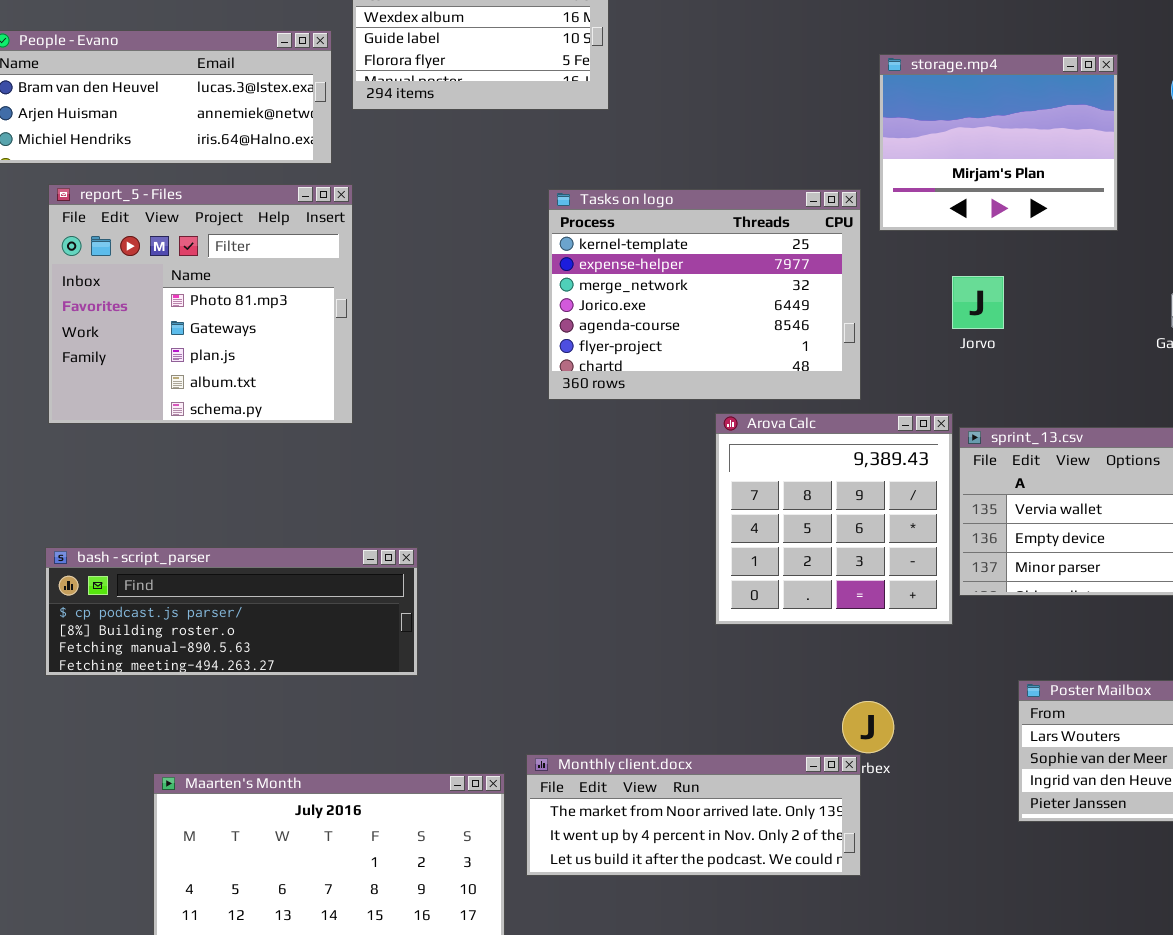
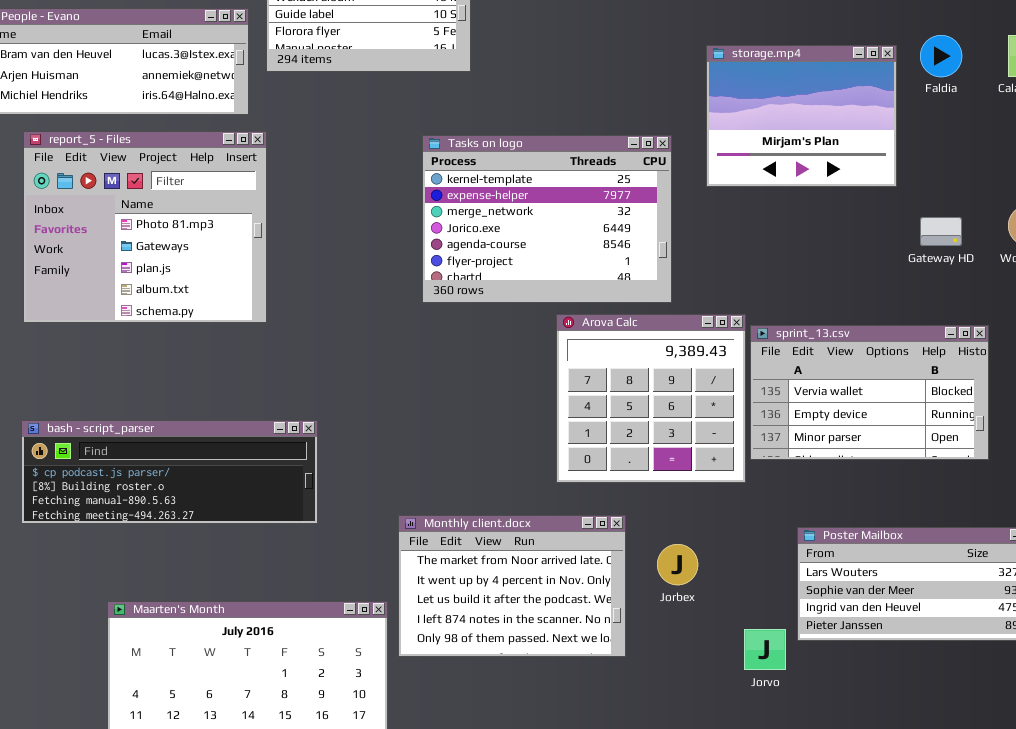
storage.mp4: [879,54,1118,231] -> [706,45,897,187], moved
Jorvo: [952,276,1004,329] -> [744,629,786,670], moved
Monthly client.docx: [526,754,861,876] -> [398,515,626,657], moved, resized

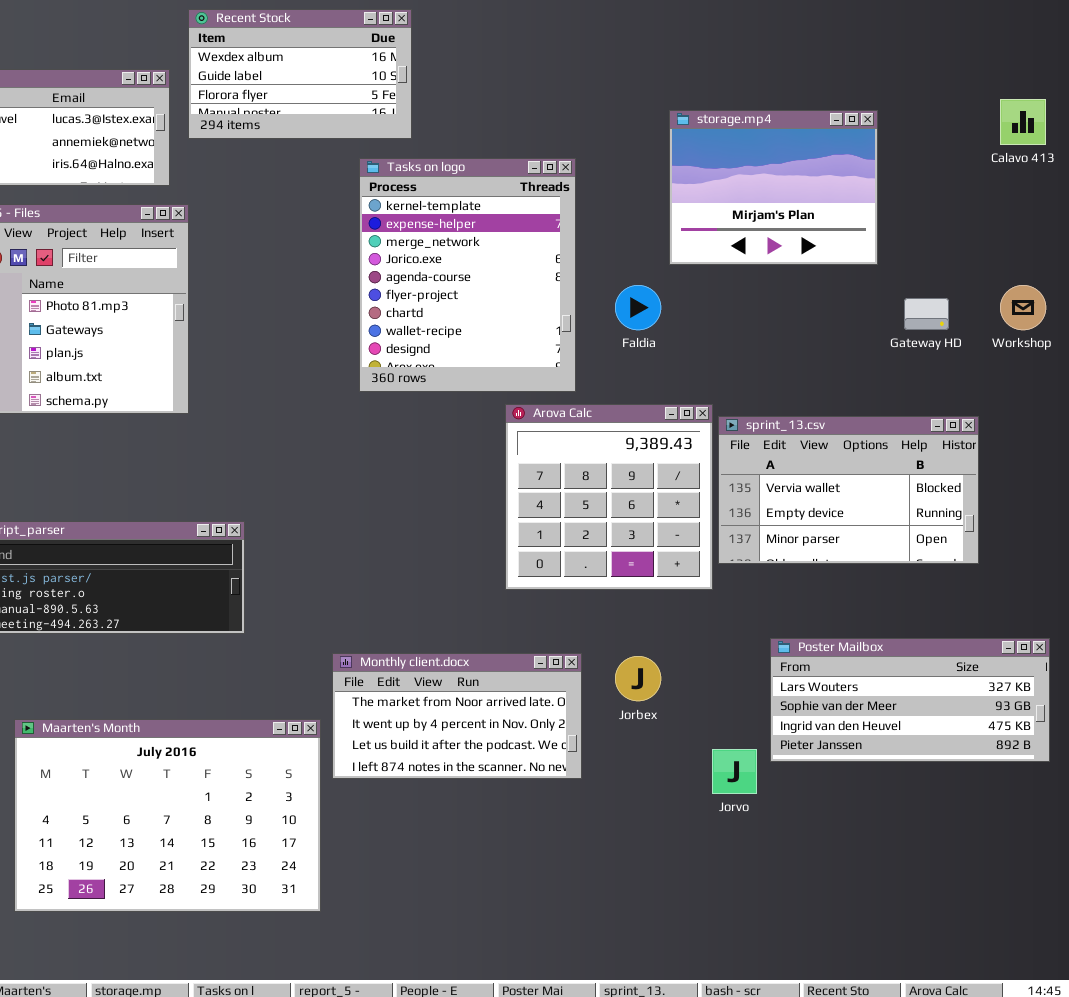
Faldia: [920,35,962,77] -> [615,285,661,330], moved
Tasks on logo: [422,135,672,303] -> [359,158,576,392], resized
Monthly client.docx: [398,515,626,657] -> [332,653,582,779], resized

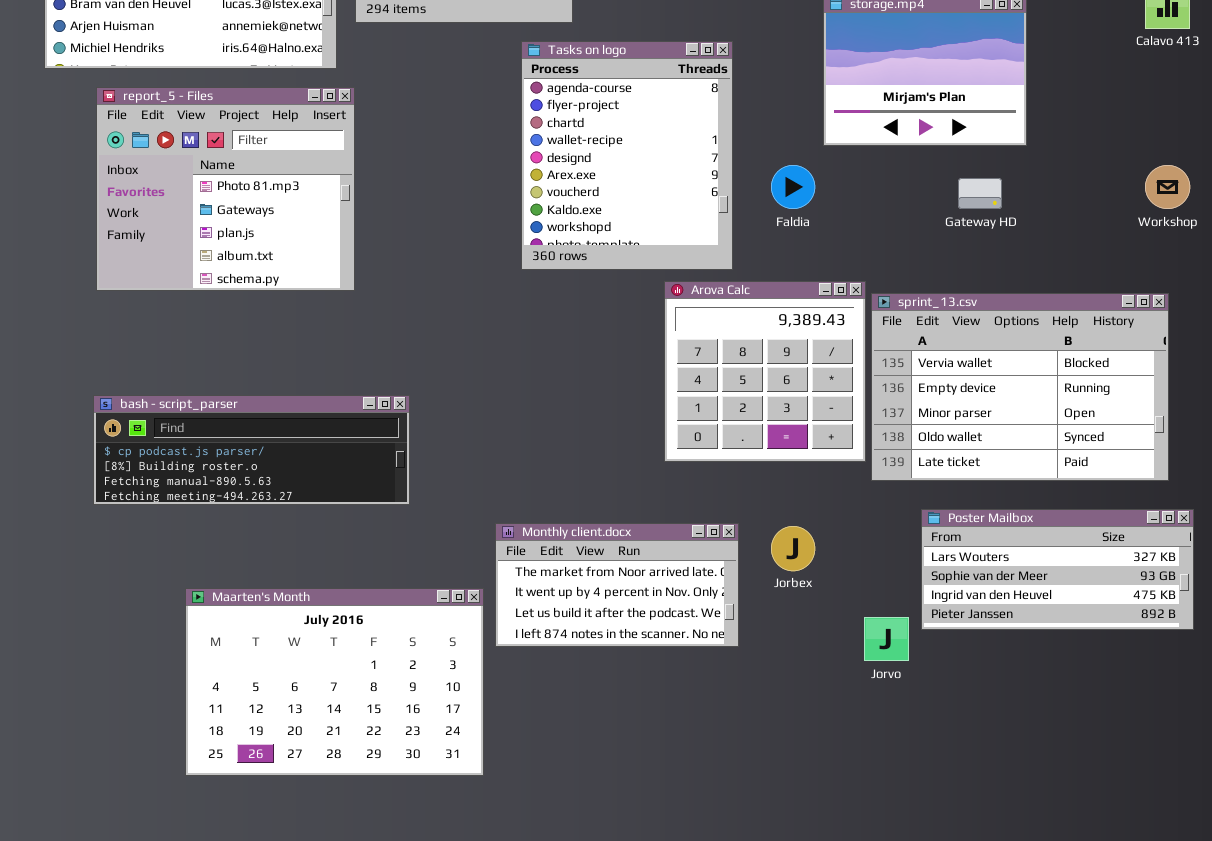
Tasks on logo: [359,158,576,392] -> [521,41,733,270], scrolled down 4 rows
Gateway HD: [904,298,949,330] -> [958,178,1002,209], moved
sprint_13.csv: [718,416,979,564] -> [871,293,1169,481], resized

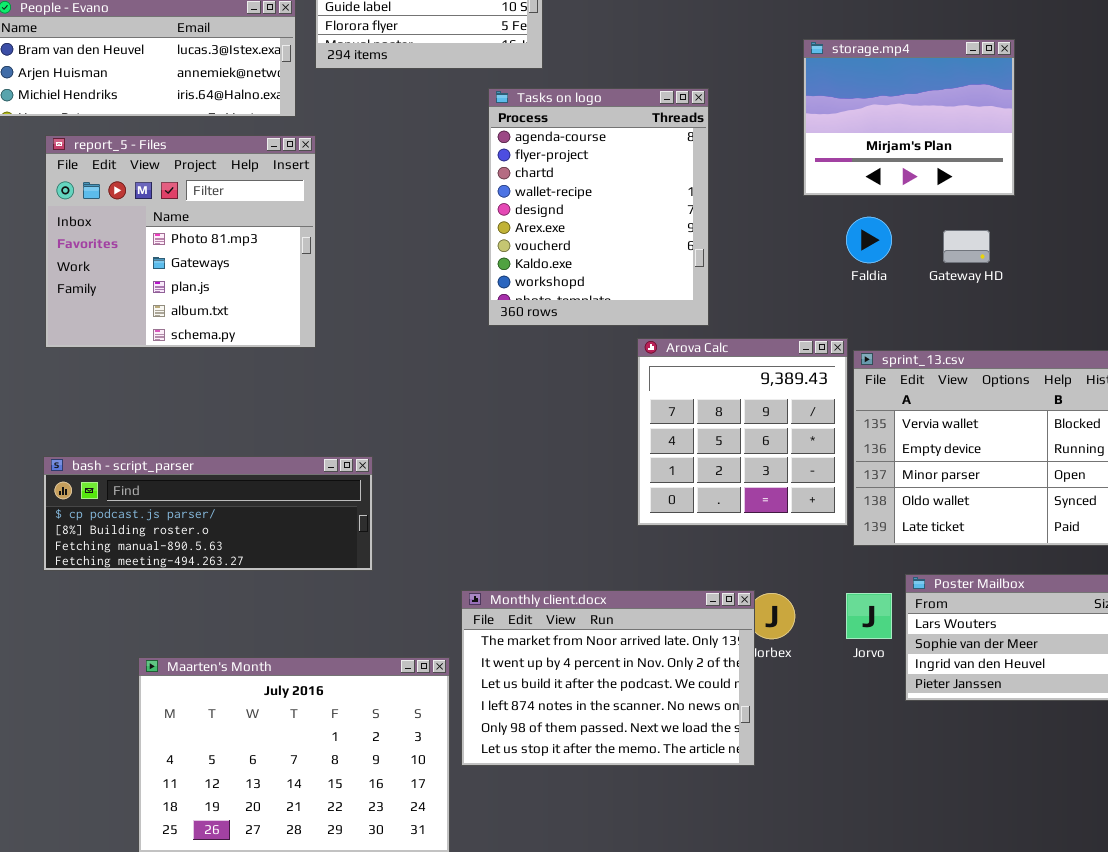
Faldia: [771,165,815,209] -> [846,217,892,263], moved
Monthly client.docx: [495,523,739,647] -> [461,590,755,766], resized
Jorvo: [864,617,909,661] -> [846,593,892,639], moved

